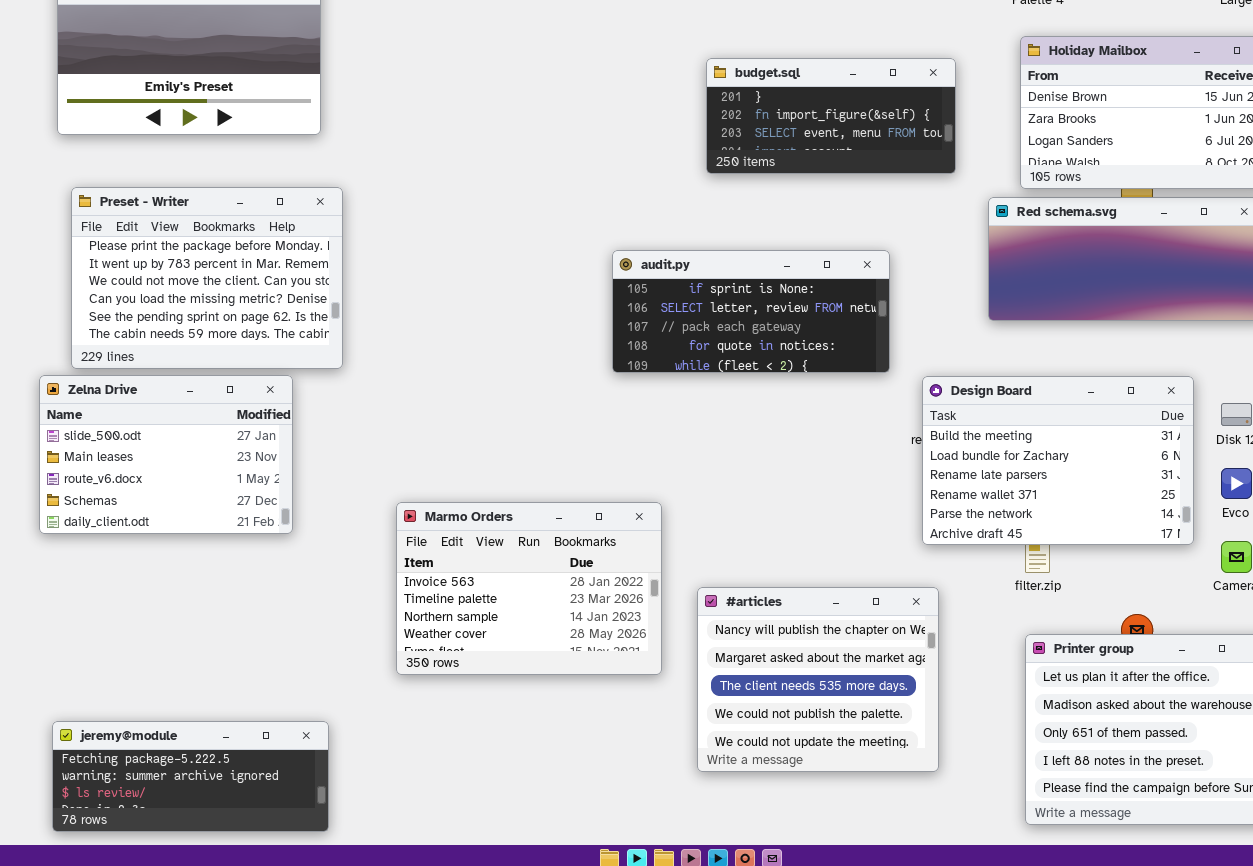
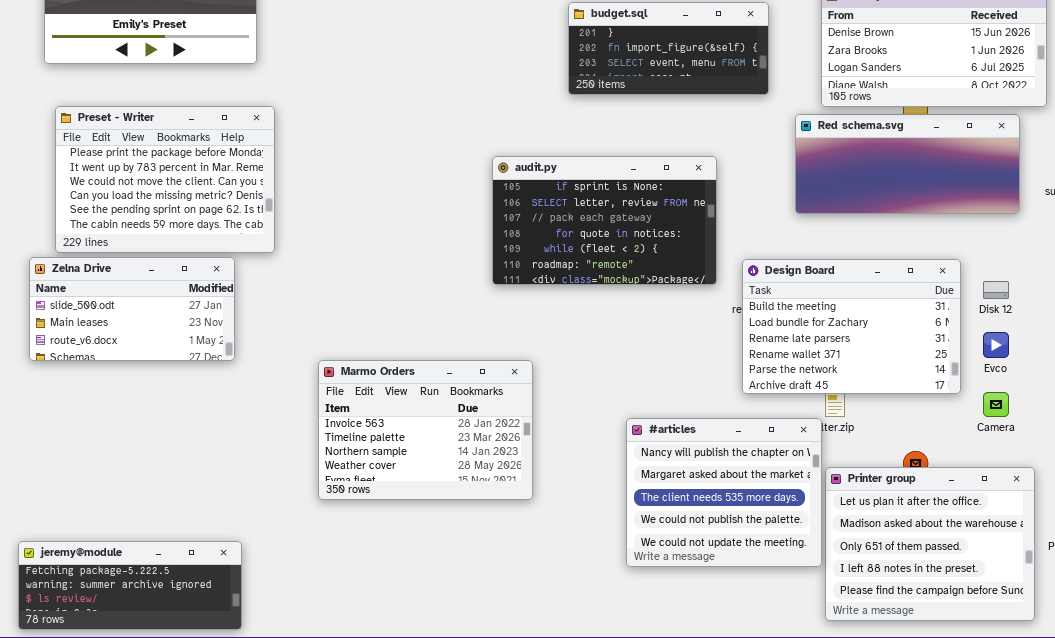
audit.py: [612,250,890,373] -> [492,156,717,285], resized
Zelna Drive: [39,375,293,534] -> [29,257,235,361], resized
#articles: [697,587,939,772] -> [626,418,822,567], moved
jeremy@module: [52,721,329,832] -> [18,541,242,630], moved

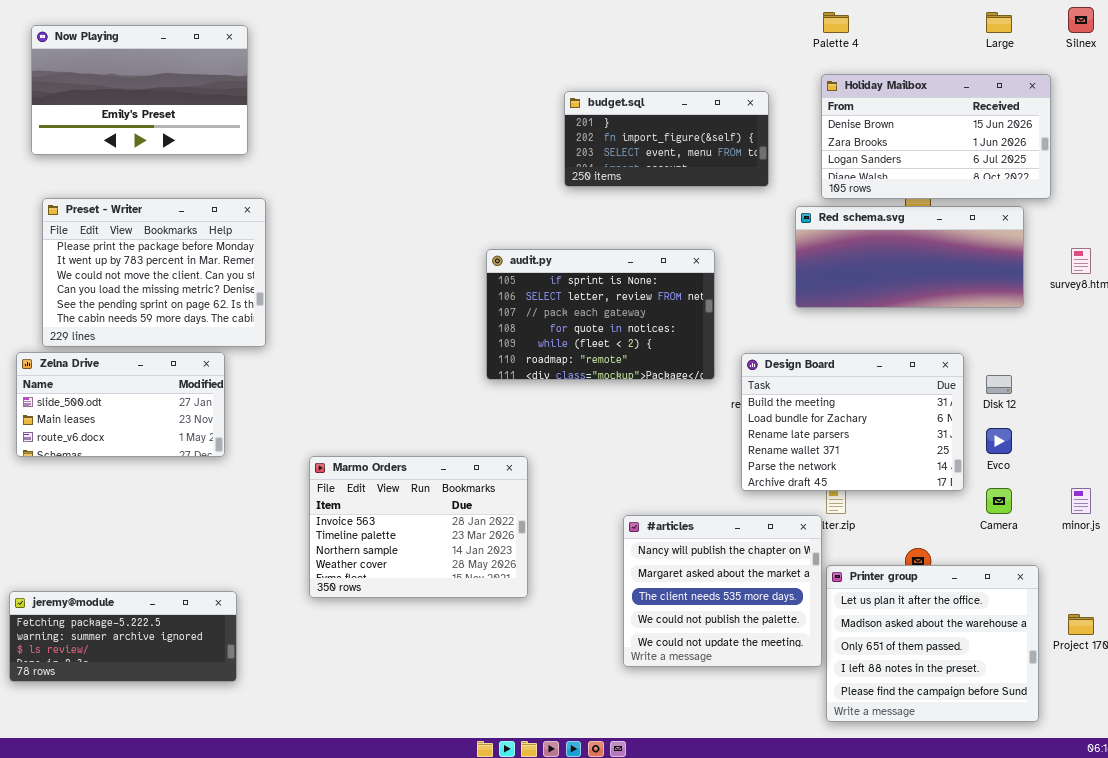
jeremy@module: [18,541,242,630] -> [9,591,237,682], moved

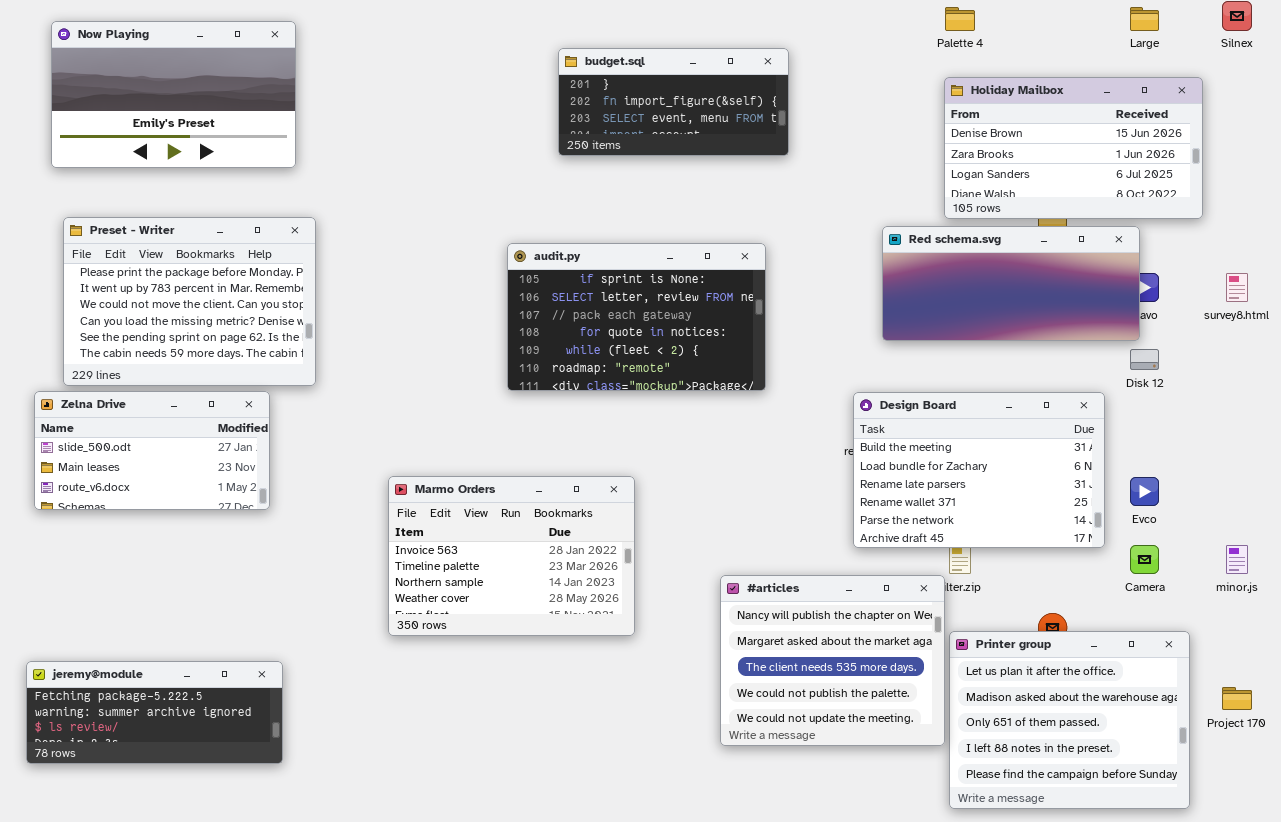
budget.sql: [564,91,769,187] -> [558,48,789,156], moved
Red schema.svg: [795,206,1024,308] -> [882,226,1140,341], moved
audit.py: [486,249,715,380] -> [507,243,766,391], moved
Disk 12: [986,375,1012,394] -> [1130,349,1159,370], moved
Marmo Orders: [309,456,528,598] -> [388,476,635,636], moved

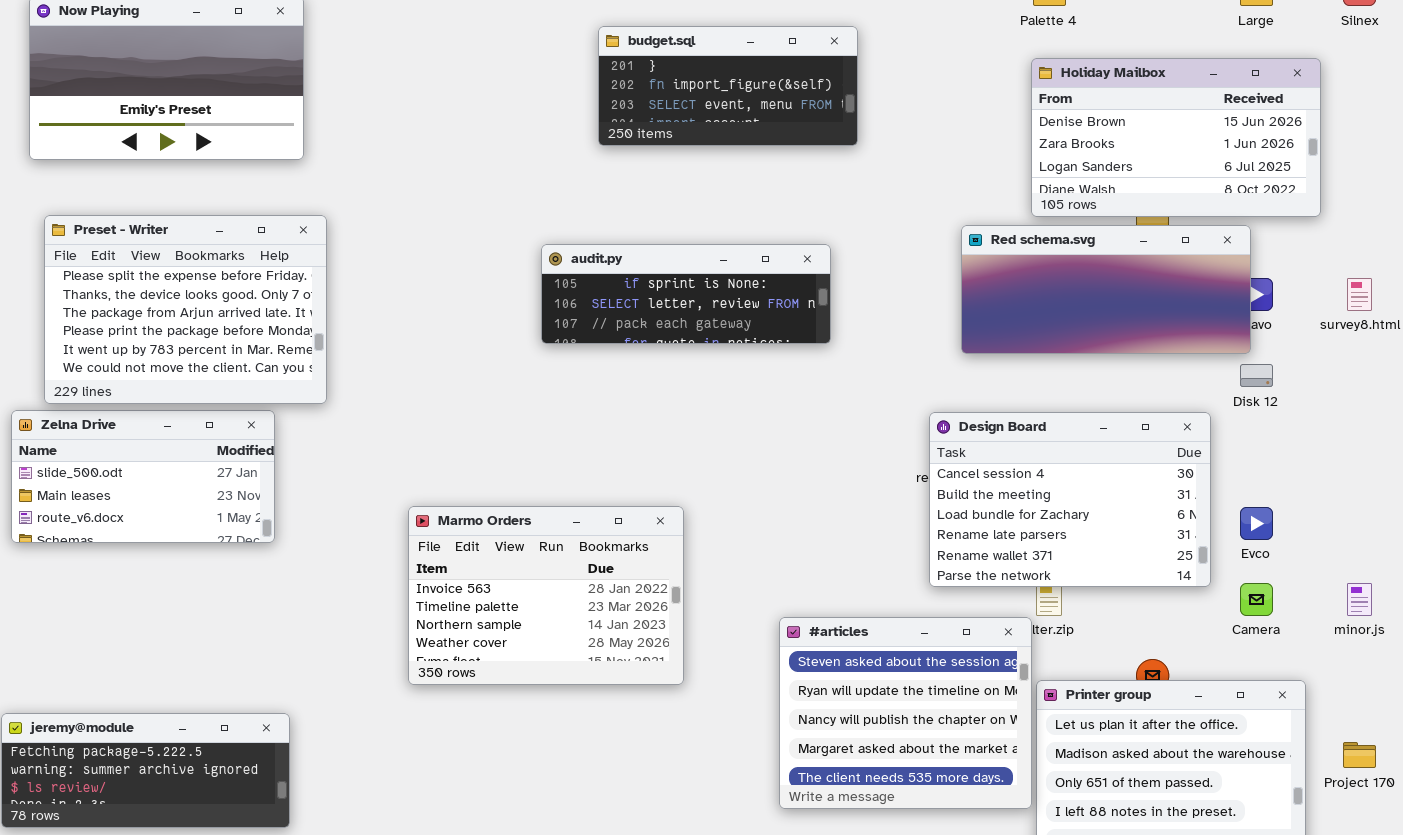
Preset - Writer: [63,217,316,386] -> [44,215,327,404], scrolled up 3 rows
audit.py: [507,243,766,391] -> [541,244,831,344], resized
Design Board: [853,392,1105,548] -> [929,412,1211,587], scrolled up 1 row
#articles: [720,575,945,746] -> [779,617,1032,809], scrolled up 2 rows

